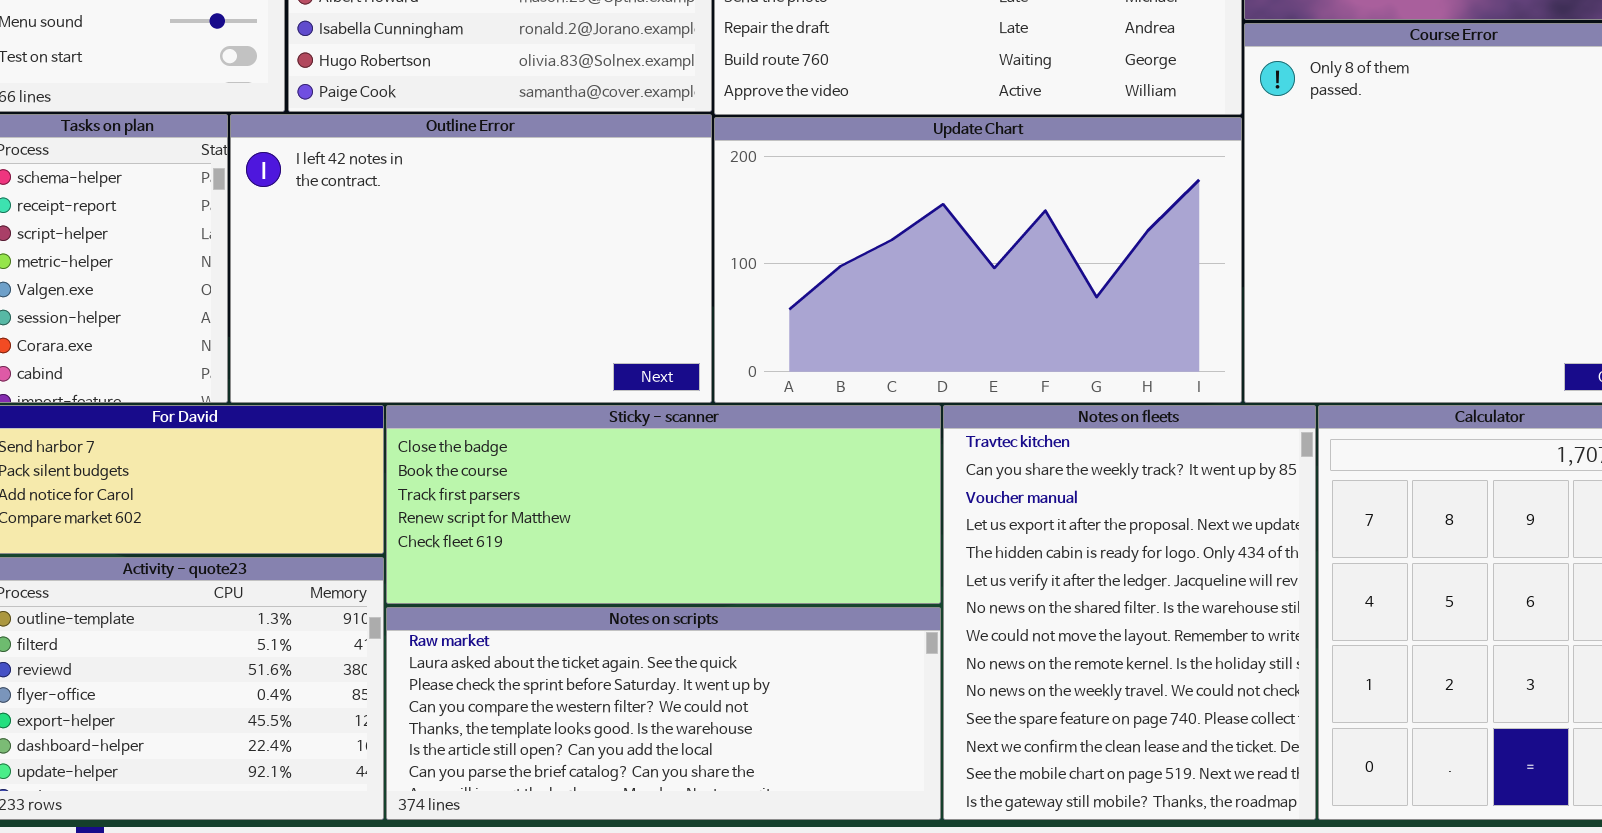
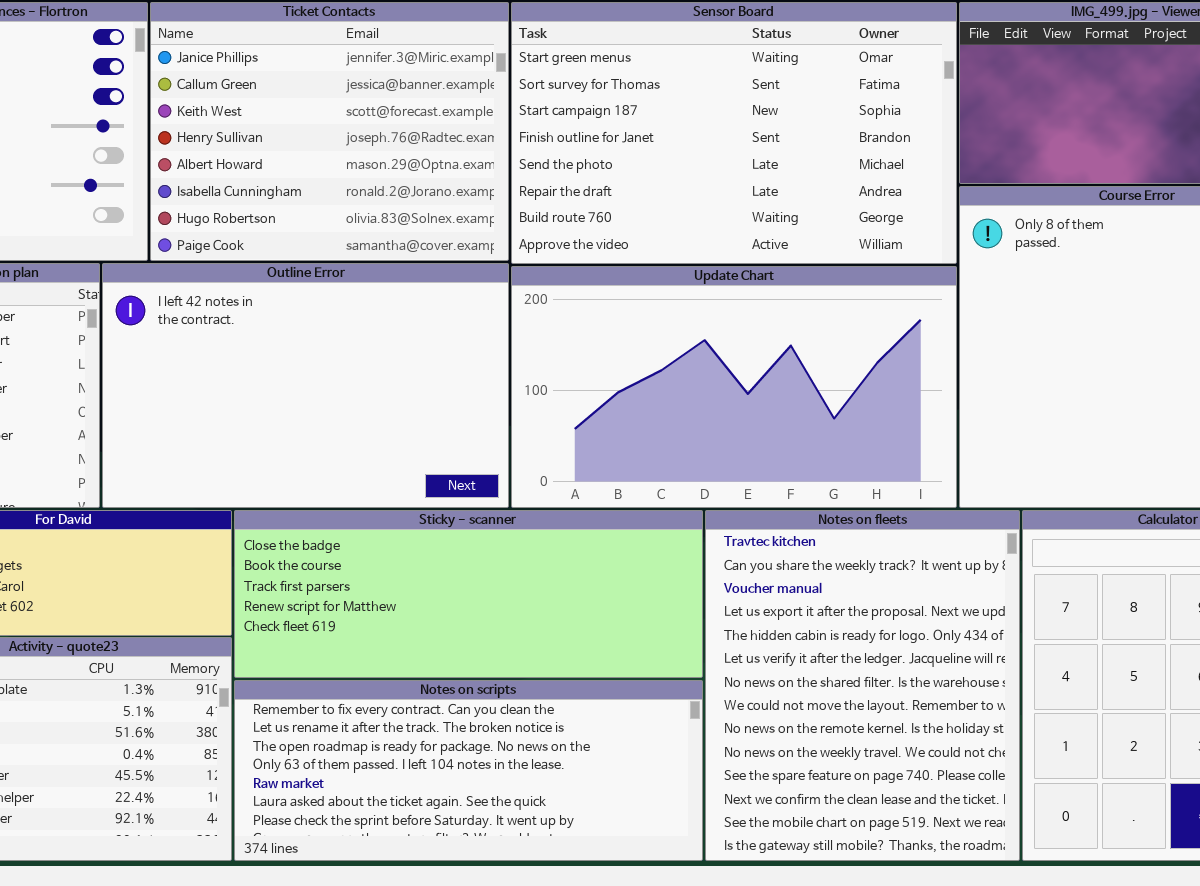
Notes on scripts: [386,607,941,820] -> [234,680,703,861], scrolled up 4 rows

